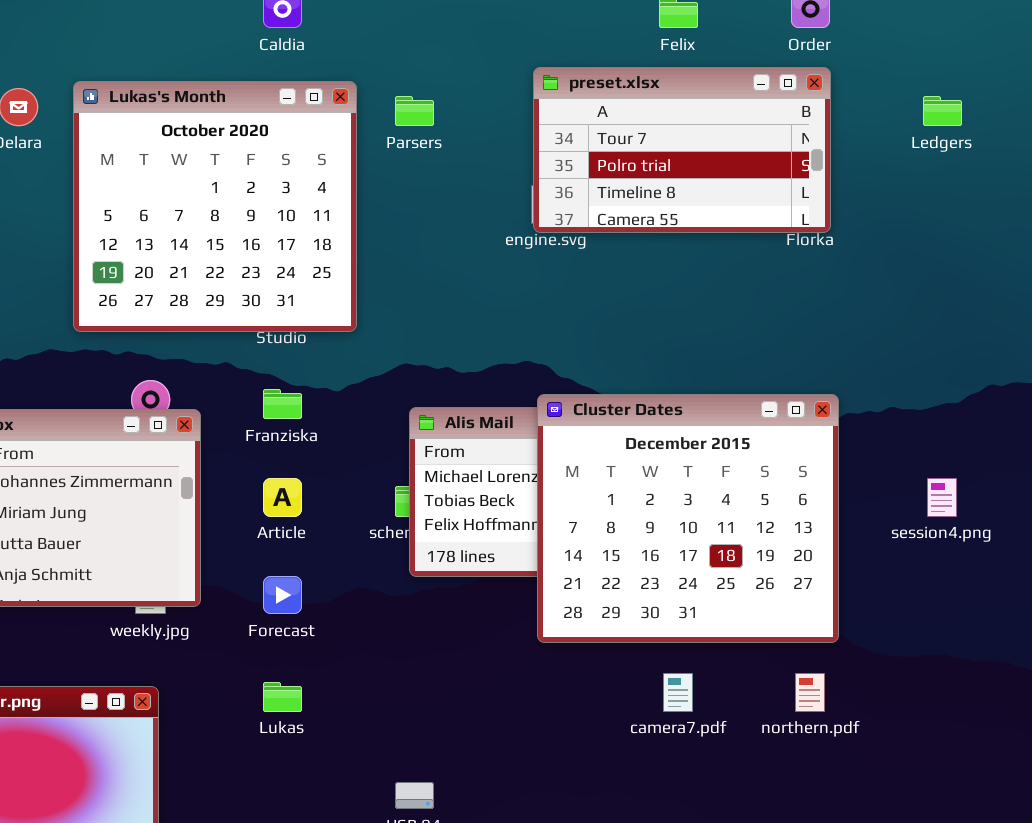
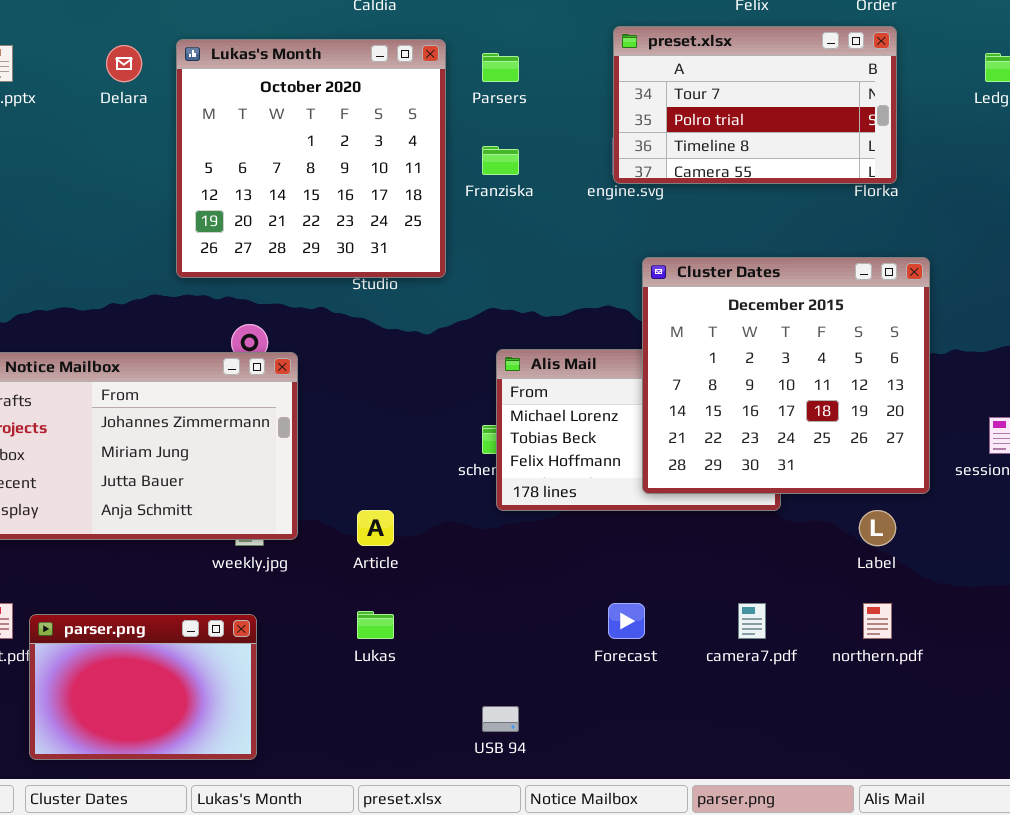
Franziska: [263,389,302,419] -> [482,146,519,175], moved
Cluster Dates: [537,394,839,643] -> [642,257,930,494], moved
Article: [263,478,302,517] -> [357,510,394,546], moved
Forecast: [263,576,302,614] -> [608,603,645,639], moved

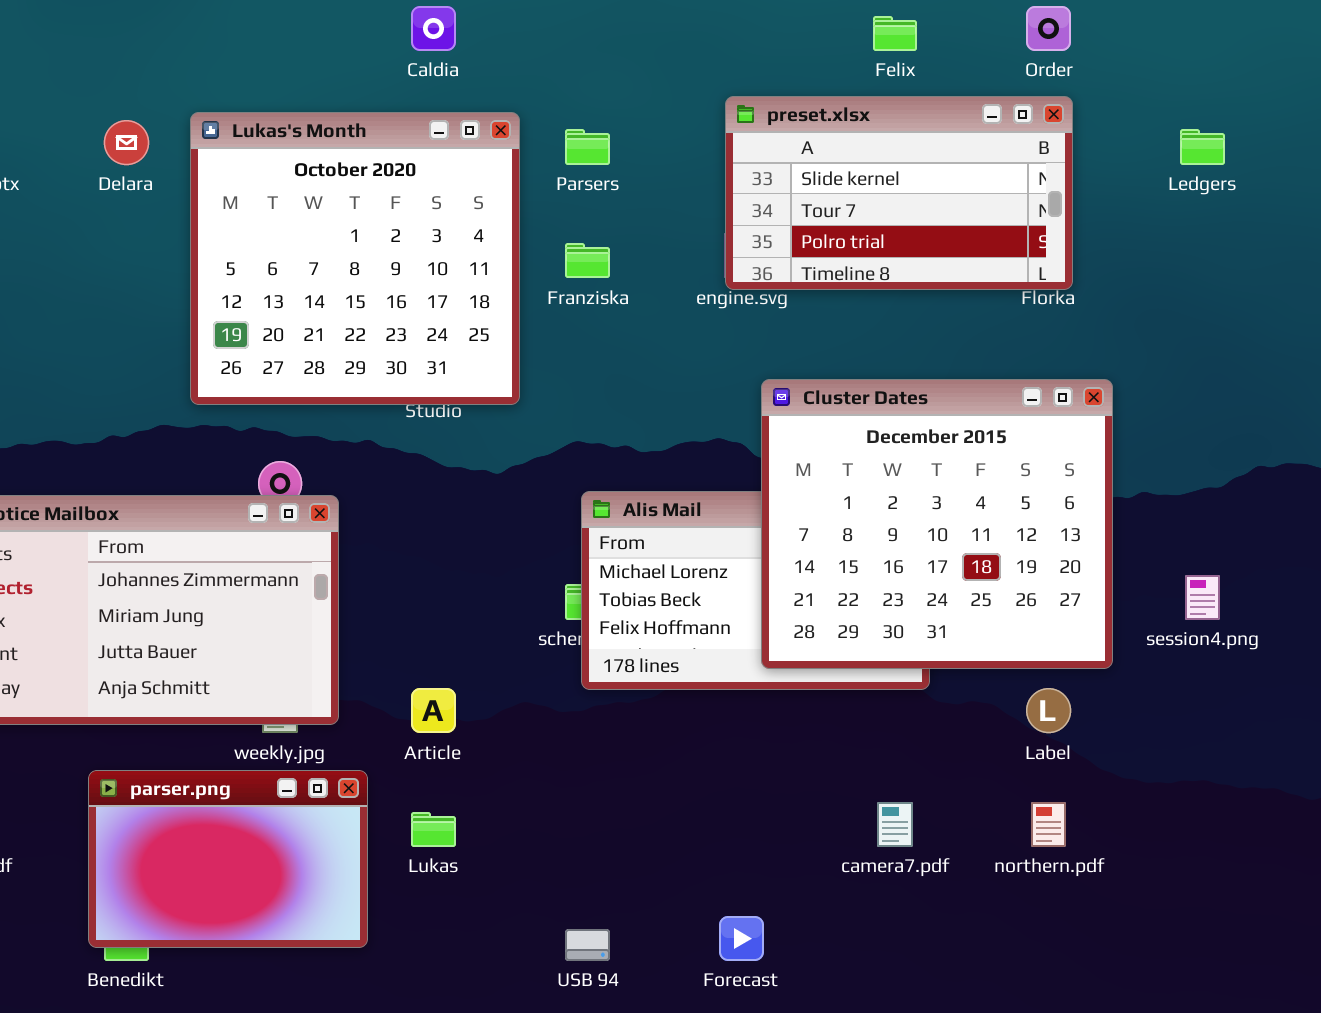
preset.xlsx: [613,26,897,184] -> [725,96,1073,290], scrolled up 1 row
Forecast: [608,603,645,639] -> [719,916,764,961], moved
parser.png: [29,614,257,760] -> [88,770,368,948], moved

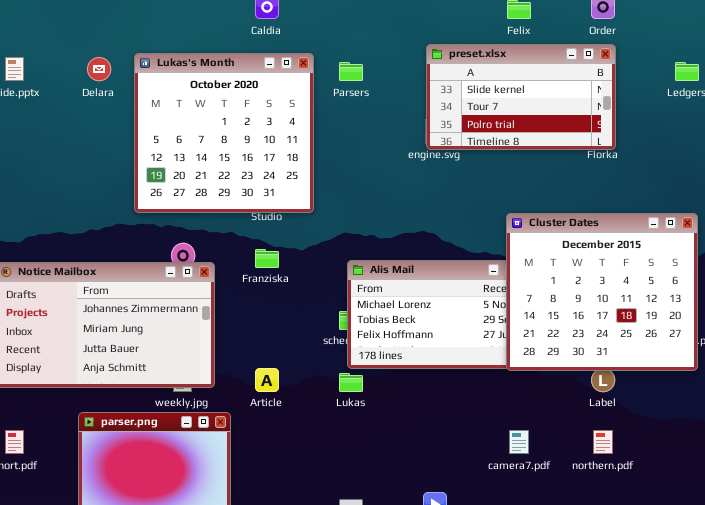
Franziska: [565,243,610,278] -> [255,249,279,268], moved
Cluster Dates: [761,379,1113,669] -> [506,213,698,371], moved
Lukas: [411,812,456,847] -> [339,373,363,392], moved

